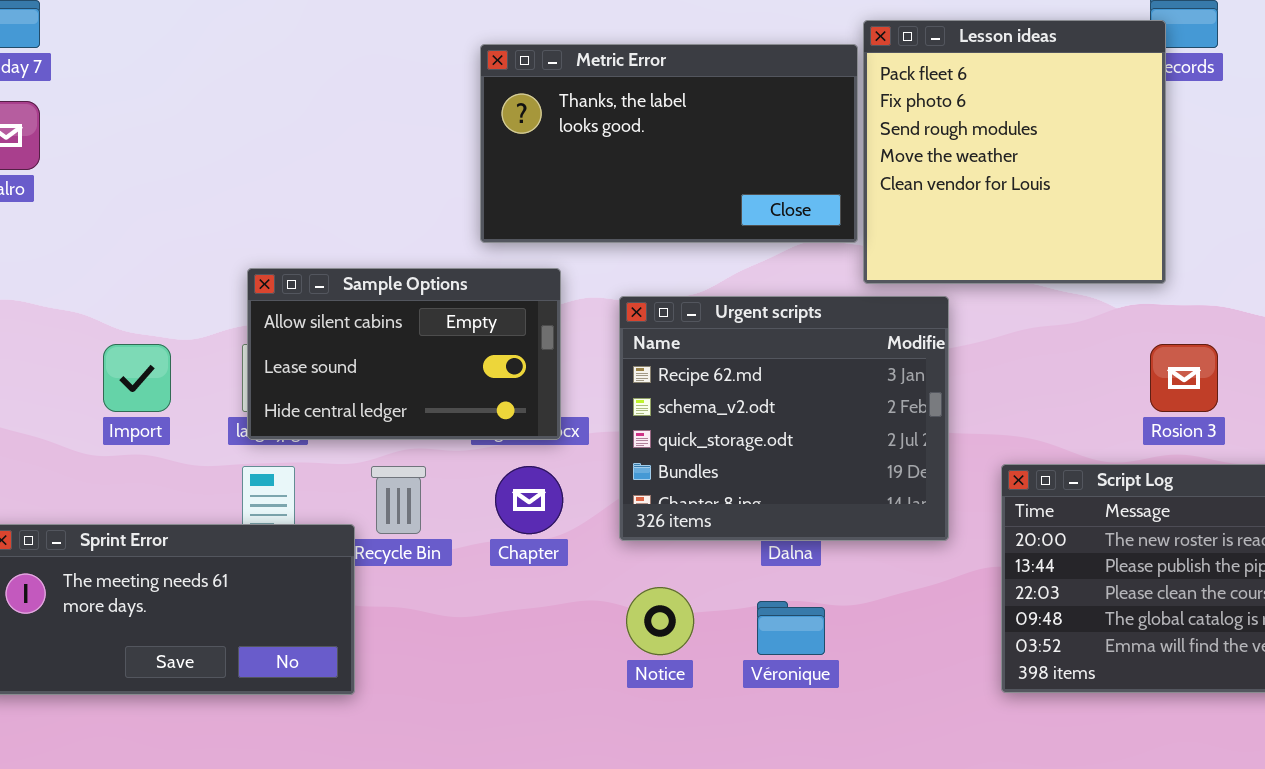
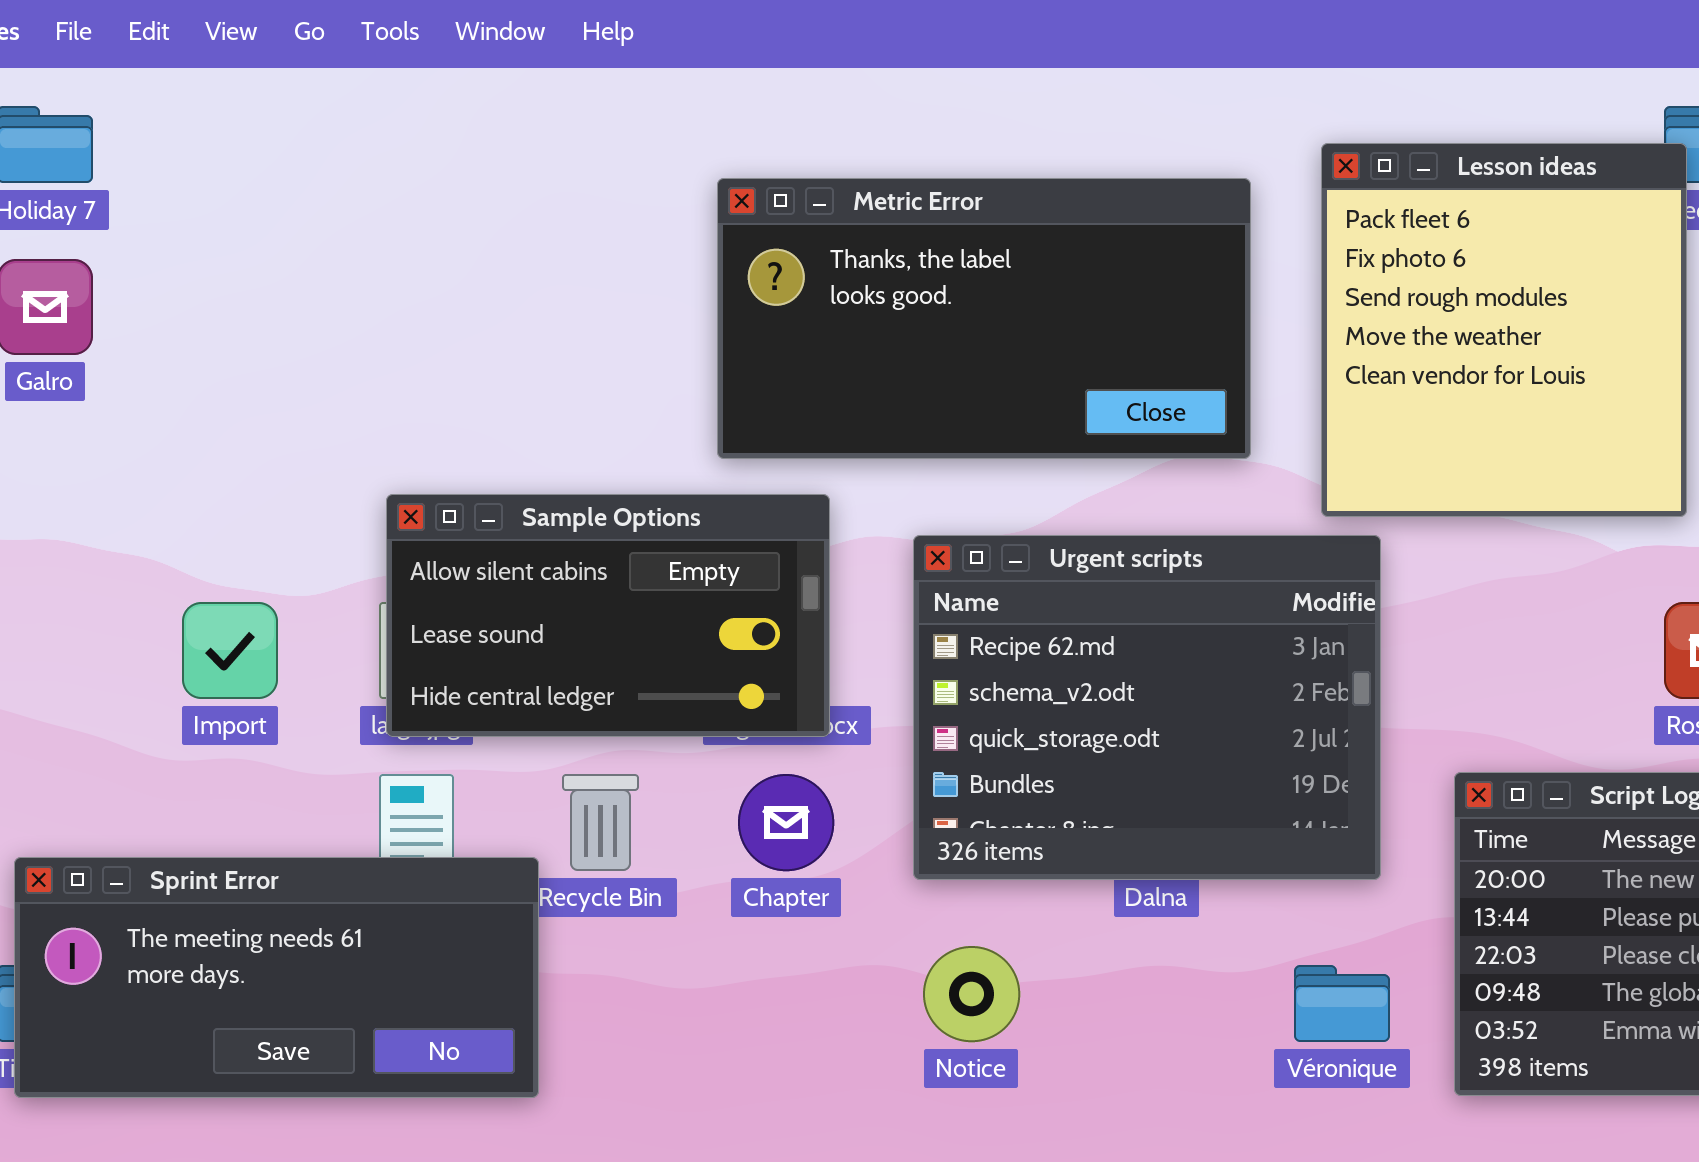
Lesson ideas: [863,20,1166,284] -> [1321,143,1687,517], resized
Véronique: [757,601,825,655] -> [1294,965,1390,1042], moved

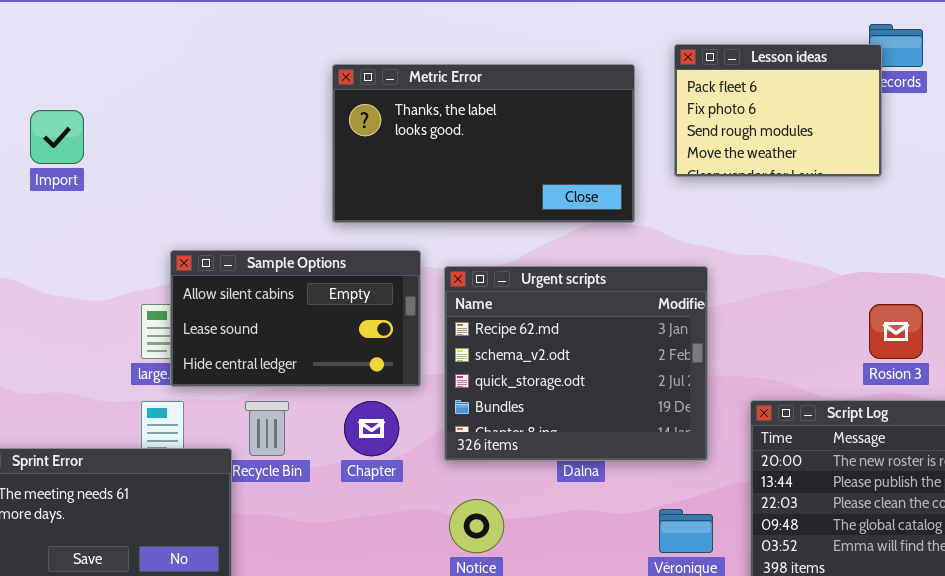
Lesson ideas: [1321,143,1687,517] -> [674,44,882,177], resized
Sample Options: [386,494,830,737] -> [170,250,421,387], moved
Import: [182,602,278,699] -> [30,110,84,164], moved

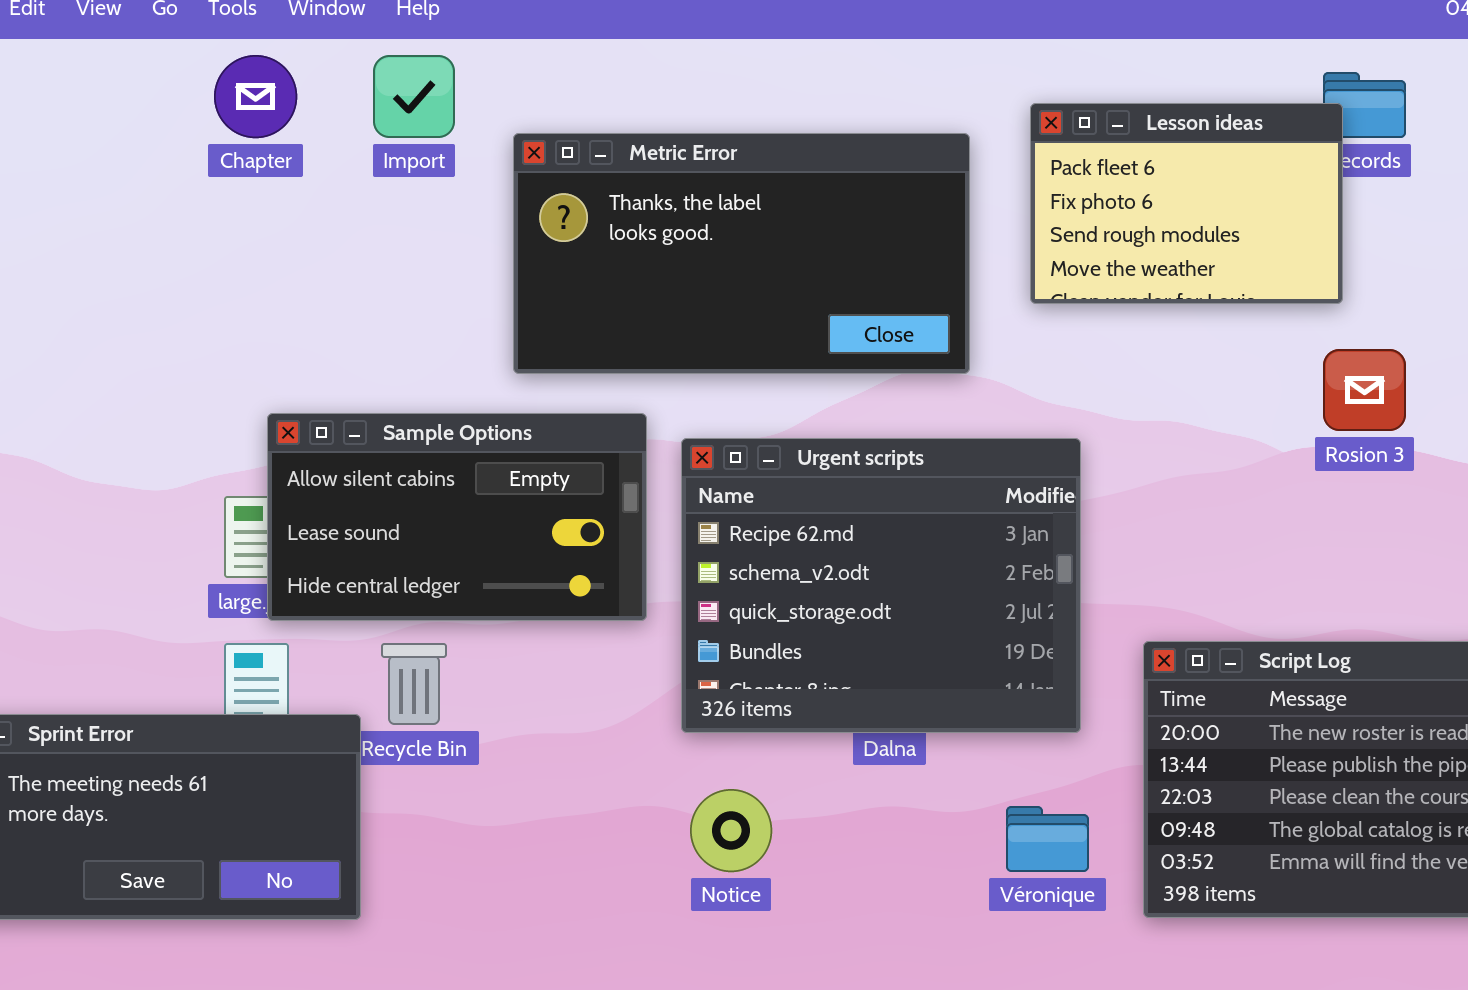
Import: [30,110,84,164] -> [373,55,455,138], moved
Rosion 3: [869,304,923,359] -> [1323,349,1406,431], moved
Chapter: [344,401,399,456] -> [214,55,297,138], moved

